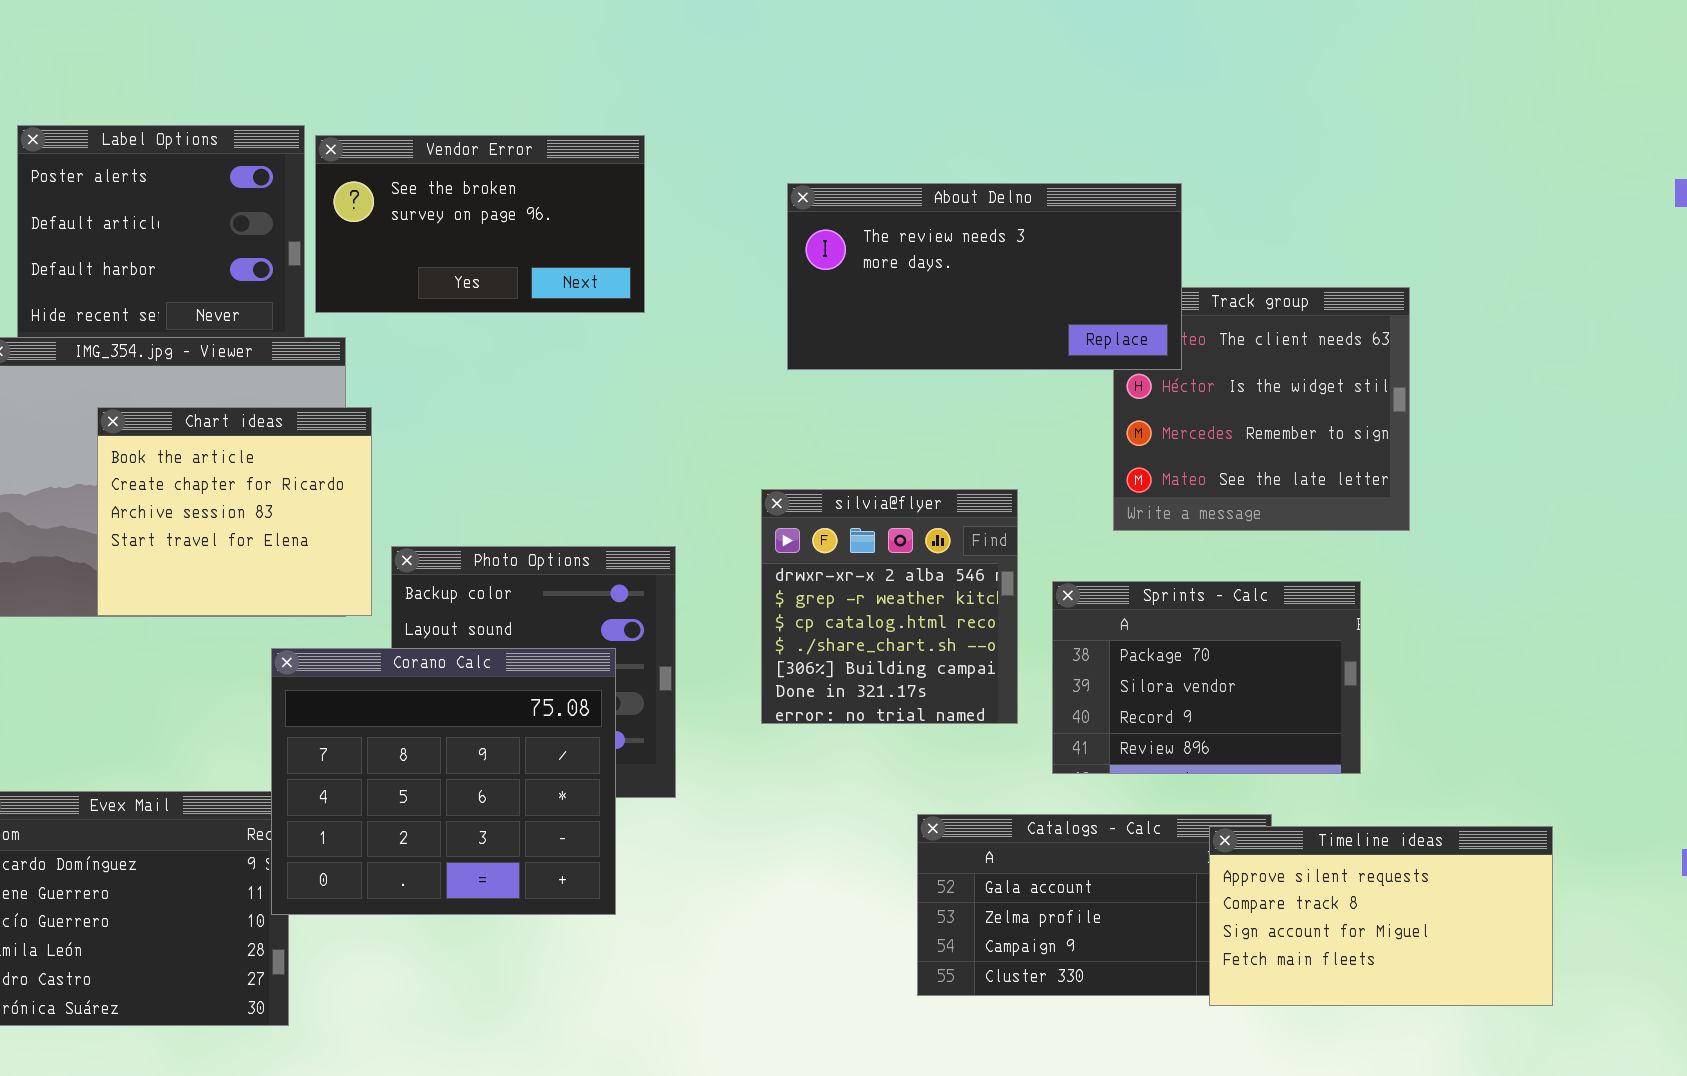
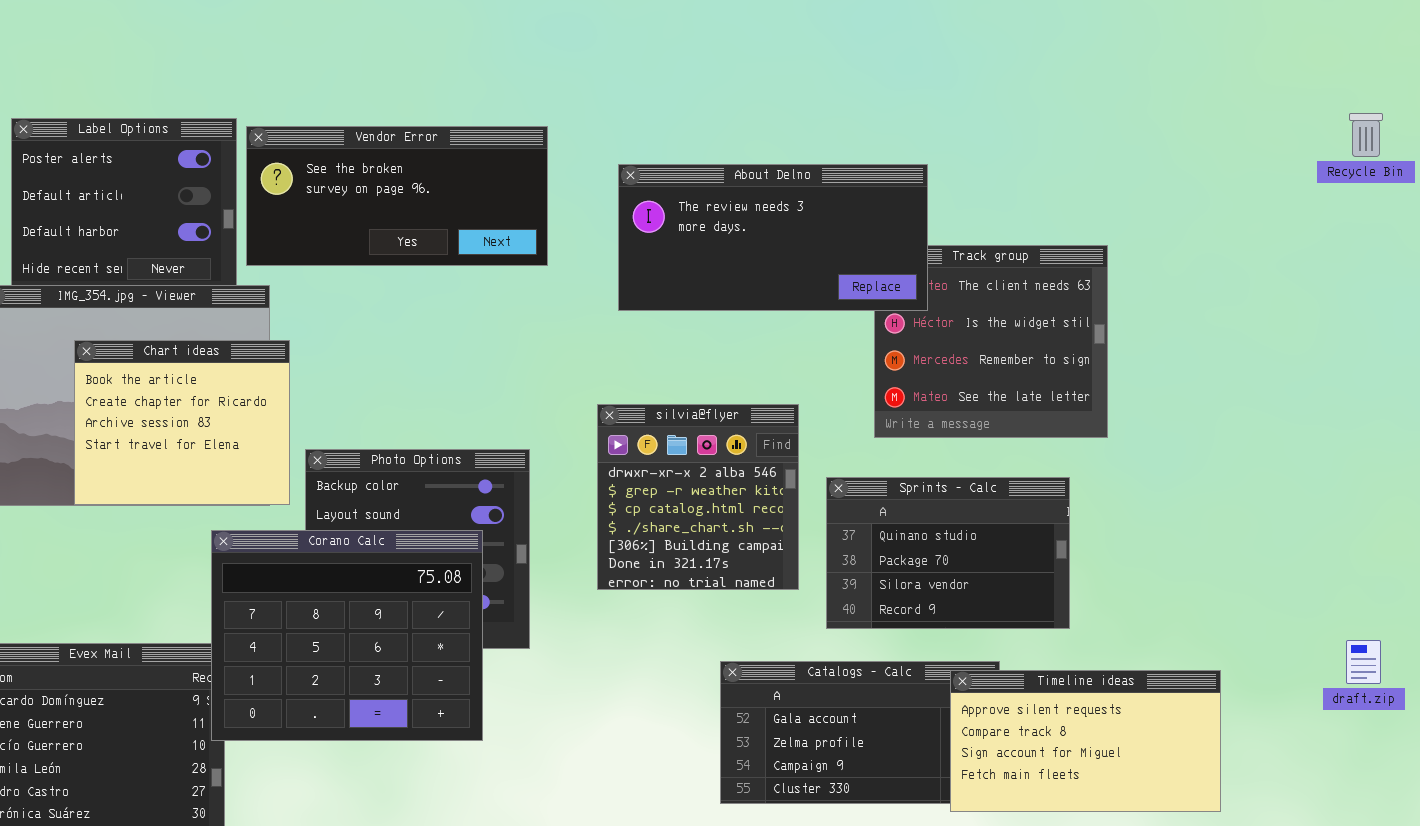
Vendor Error: [315,135,645,313] -> [246,126,548,266], resized
Sprints - Calc: [1052,581,1361,774] -> [826,477,1070,629], scrolled up 1 row

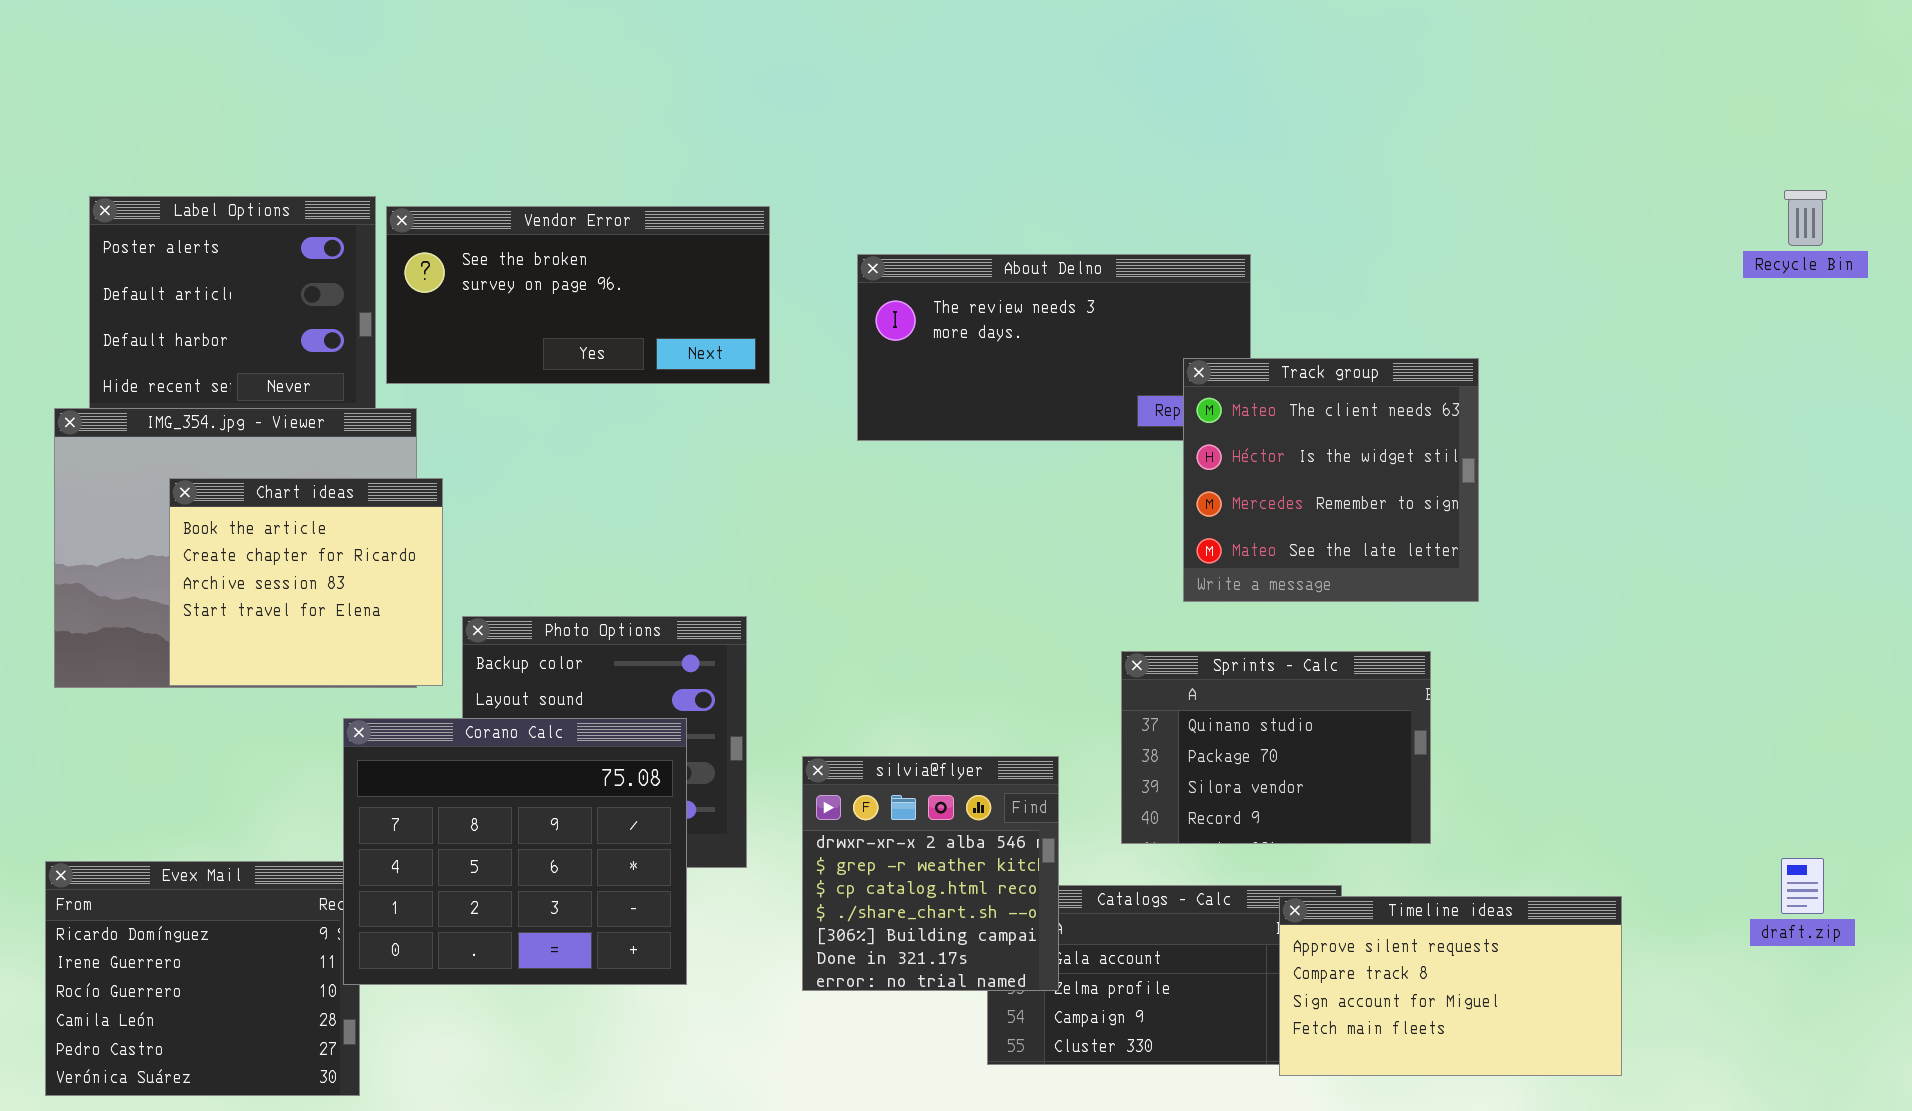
Track group: [874,245,1108,438] -> [1183,358,1479,602], raised
silvia@flyer: [597,404,799,590] -> [802,756,1059,991], moved

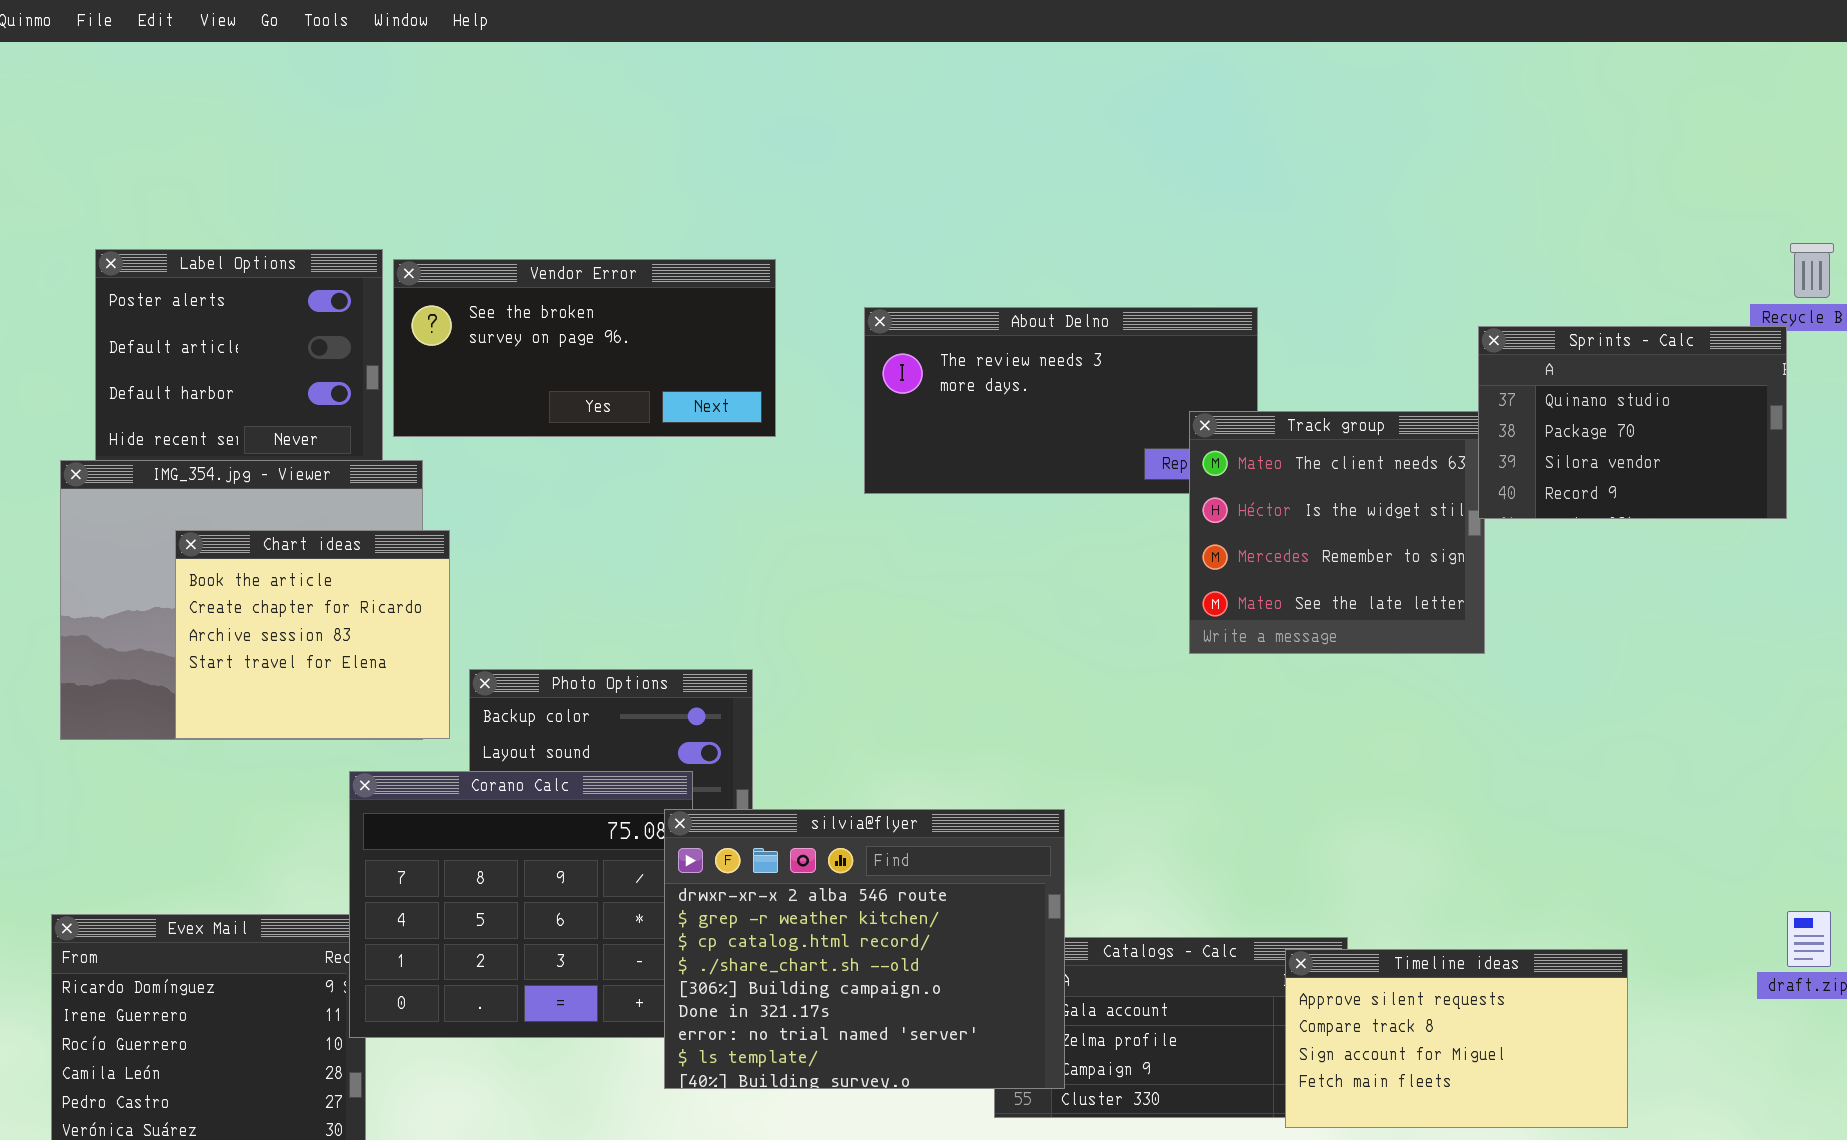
Sprints - Calc: [1121,651,1431,844] -> [1478,326,1787,519], moved
silvia@flyer: [802,756,1059,991] -> [664,809,1065,1089], resized

